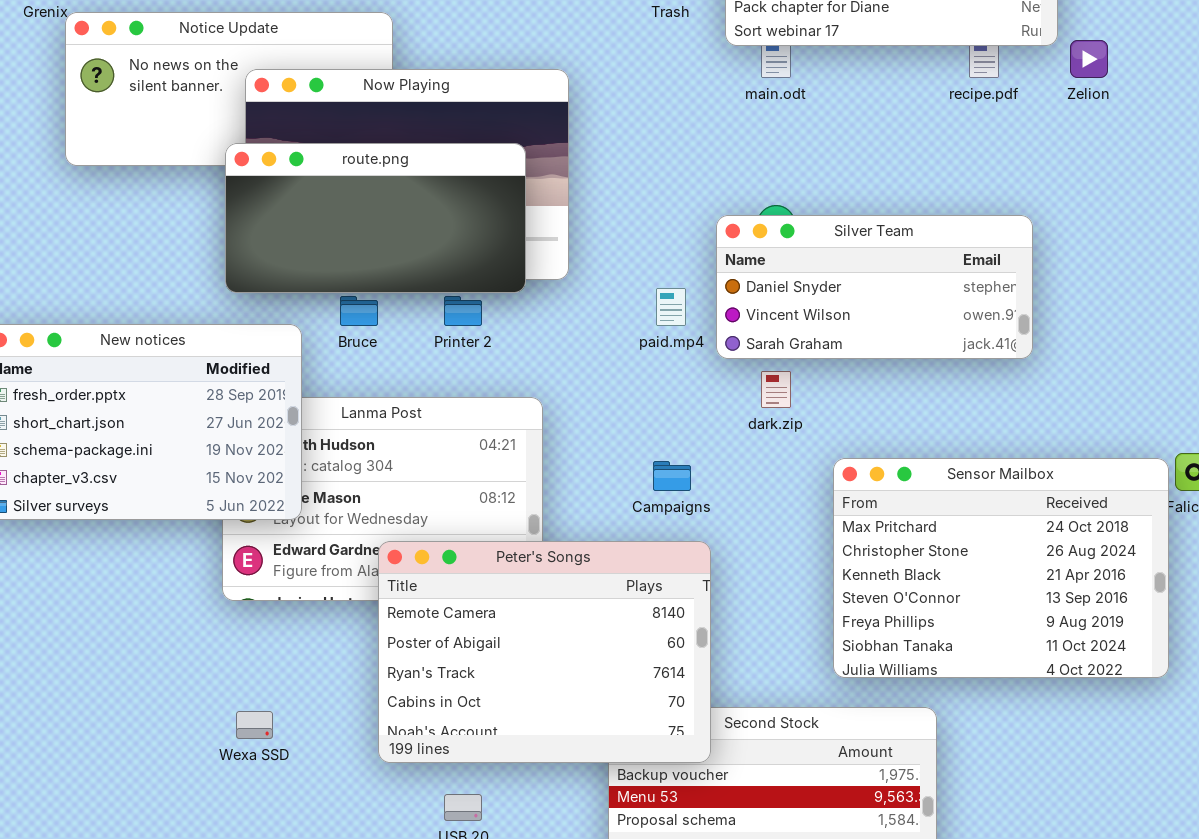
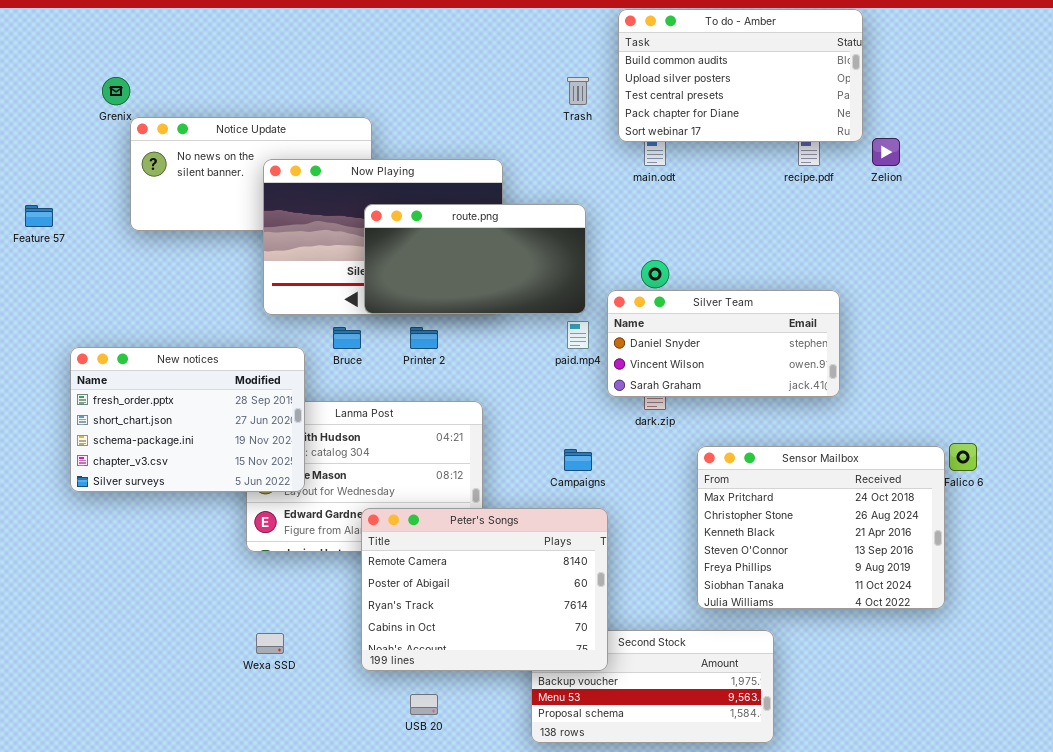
route.png: [225,143,526,293] -> [364,204,586,314], moved
Silver Team: [716,215,1033,359] -> [607,290,840,397], moved

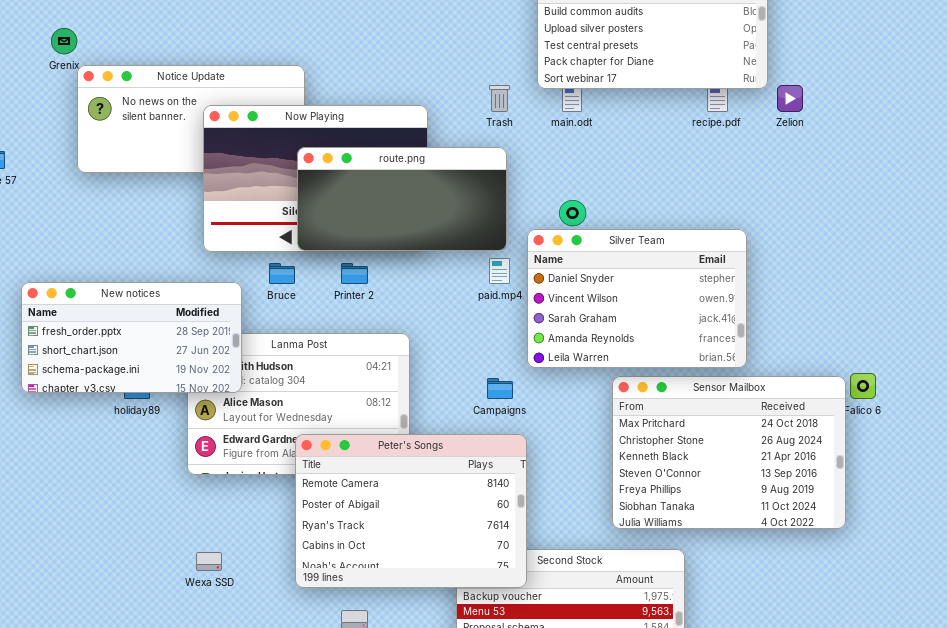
Trash: [567,77,589,105] -> [489,85,510,112], moved
Silver Team: [607,290,840,397] -> [527,229,747,368], resized
New notices: [70,347,305,492] -> [21,282,242,393], resized

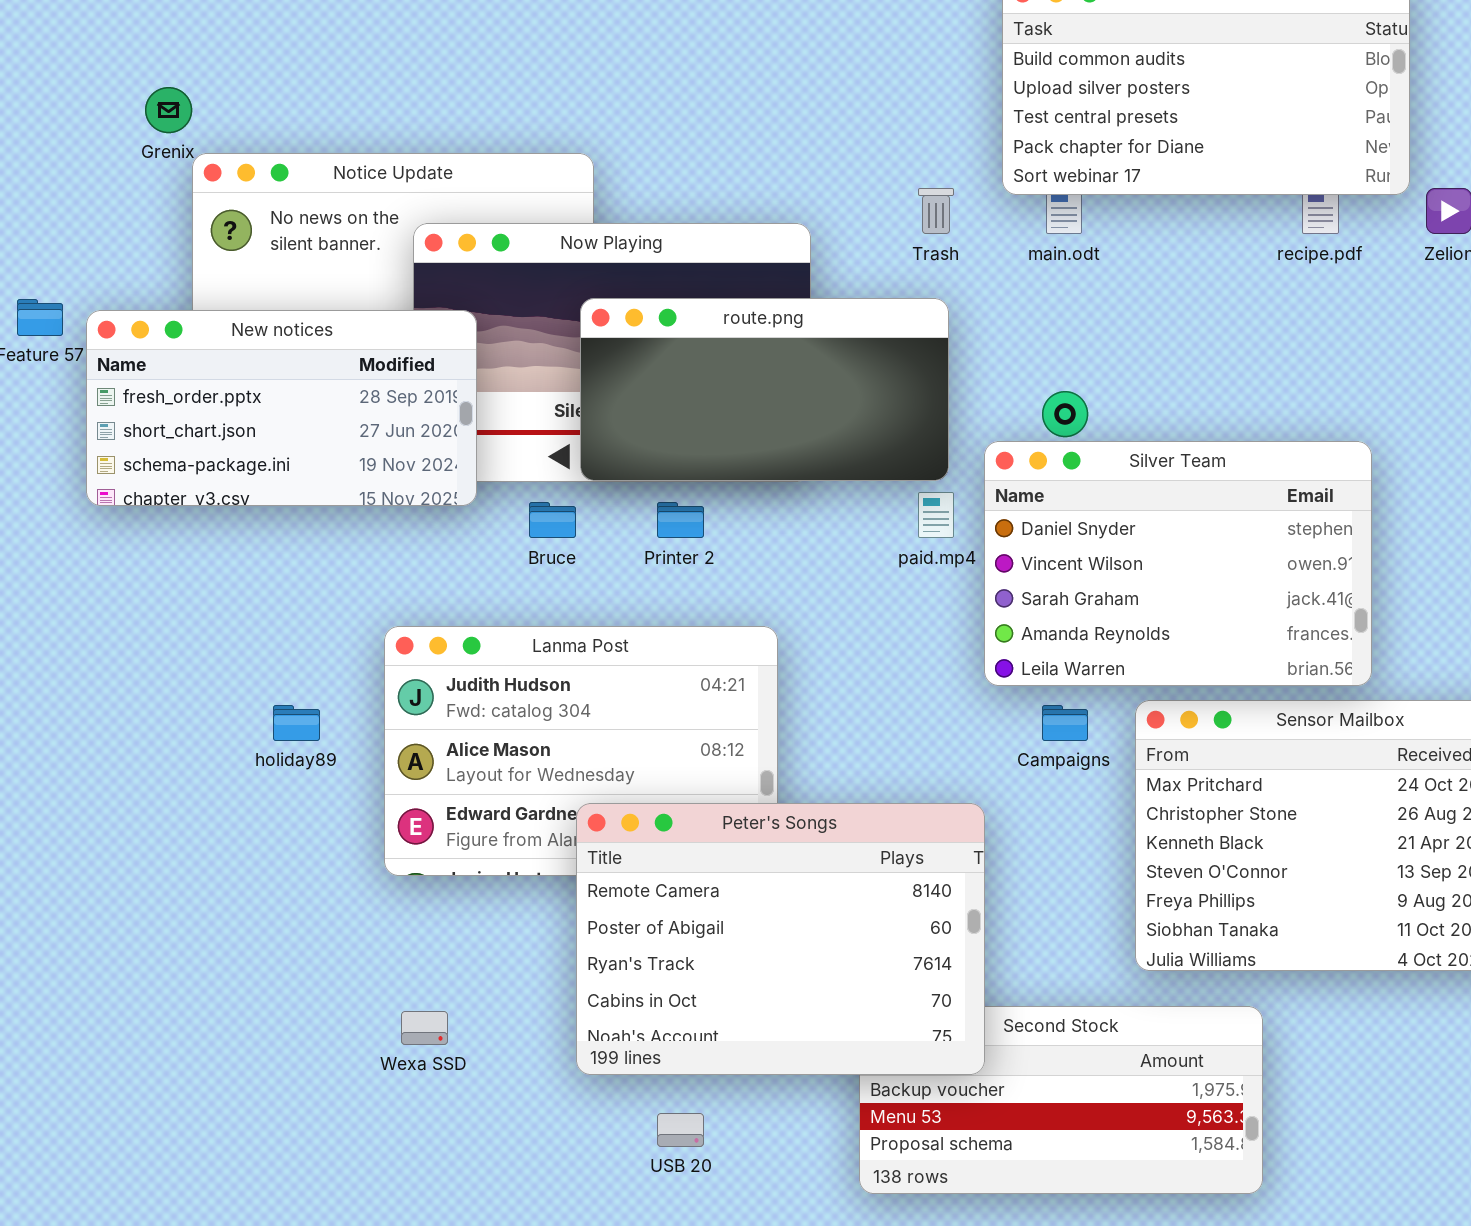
New notices: [21,282,242,393] -> [86,310,477,506], moved
Campaigns: [487,378,513,399] -> [1042,705,1088,741], moved

